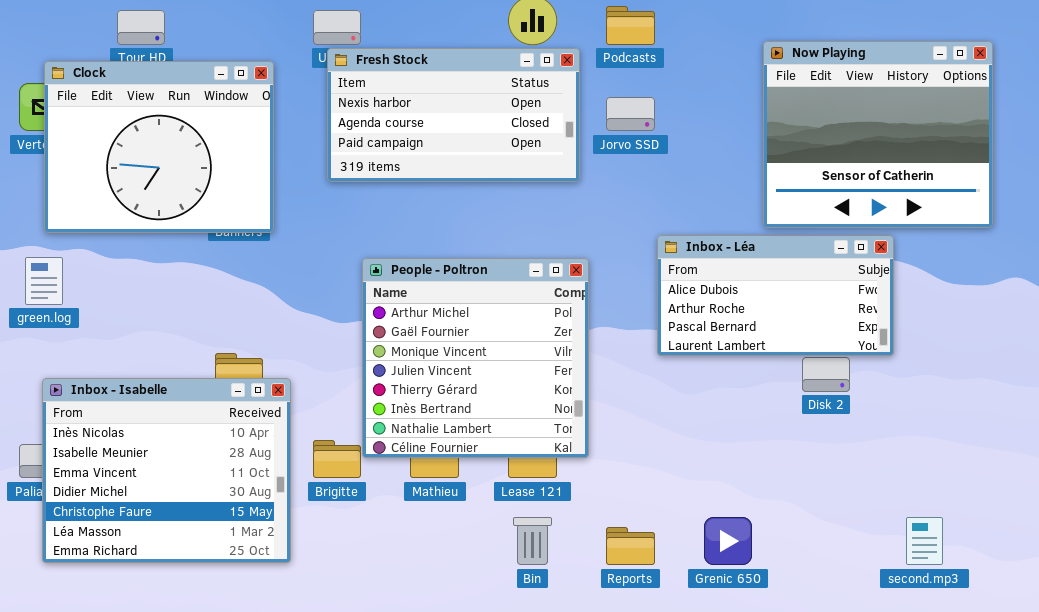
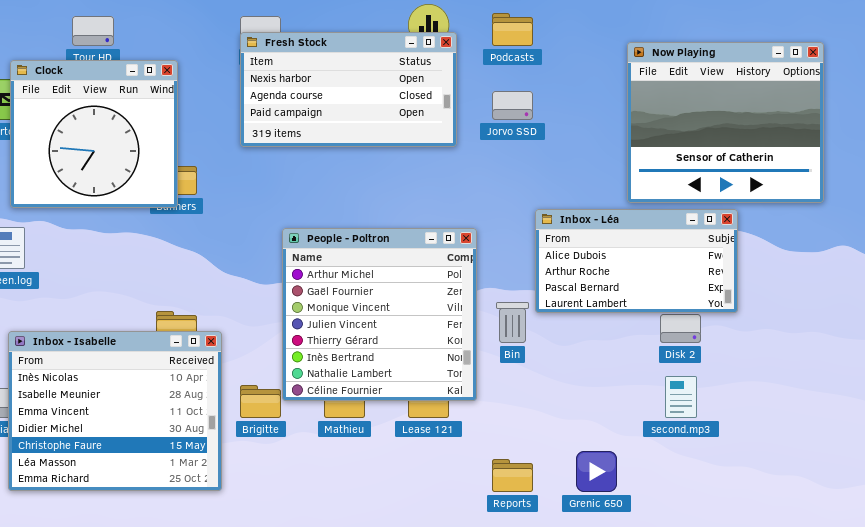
Fresh Stock: [327,48,580,182] -> [240,32,457,147], moved
Clock: [44,61,274,233] -> [10,60,178,208], resized
Bin: [513,517,552,565] -> [496,302,529,343], moved
second.mp3: [906,517,943,565] -> [665,376,697,418], moved

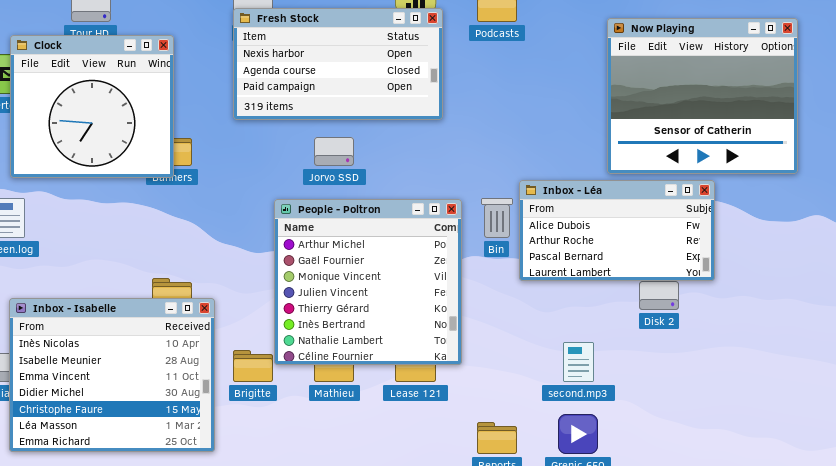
Jorvo SSD: [492,91,533,120] -> [314,137,354,166], moved
Bin: [496,302,529,343] -> [481,198,513,238], moved
second.mp3: [665,376,697,418] -> [563,342,594,382], moved

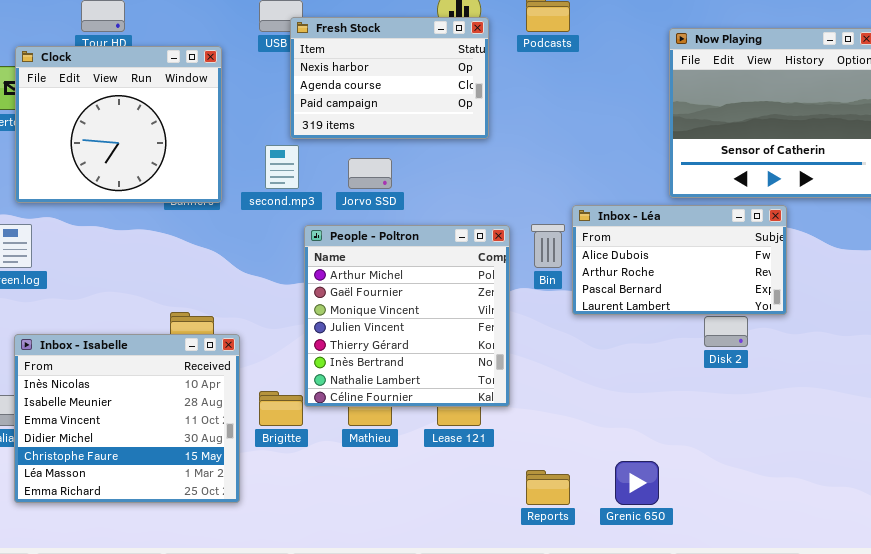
Fresh Stock: [233,8,443,120] -> [290,17,489,139], resized
Clock: [10,35,174,178] -> [15,46,222,203], resized
second.mp3: [563,342,594,382] -> [265,145,299,189], moved

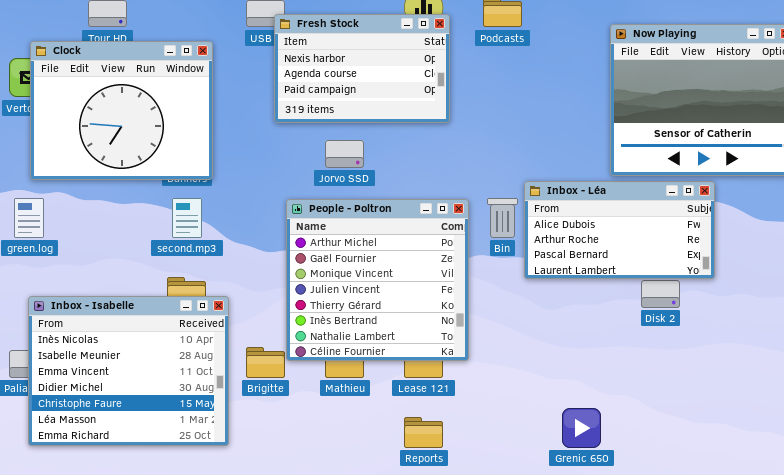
second.mp3: [265,145,299,189] -> [172,198,202,238], moved
Reports: [526,470,570,505] -> [404,417,443,448], moved

